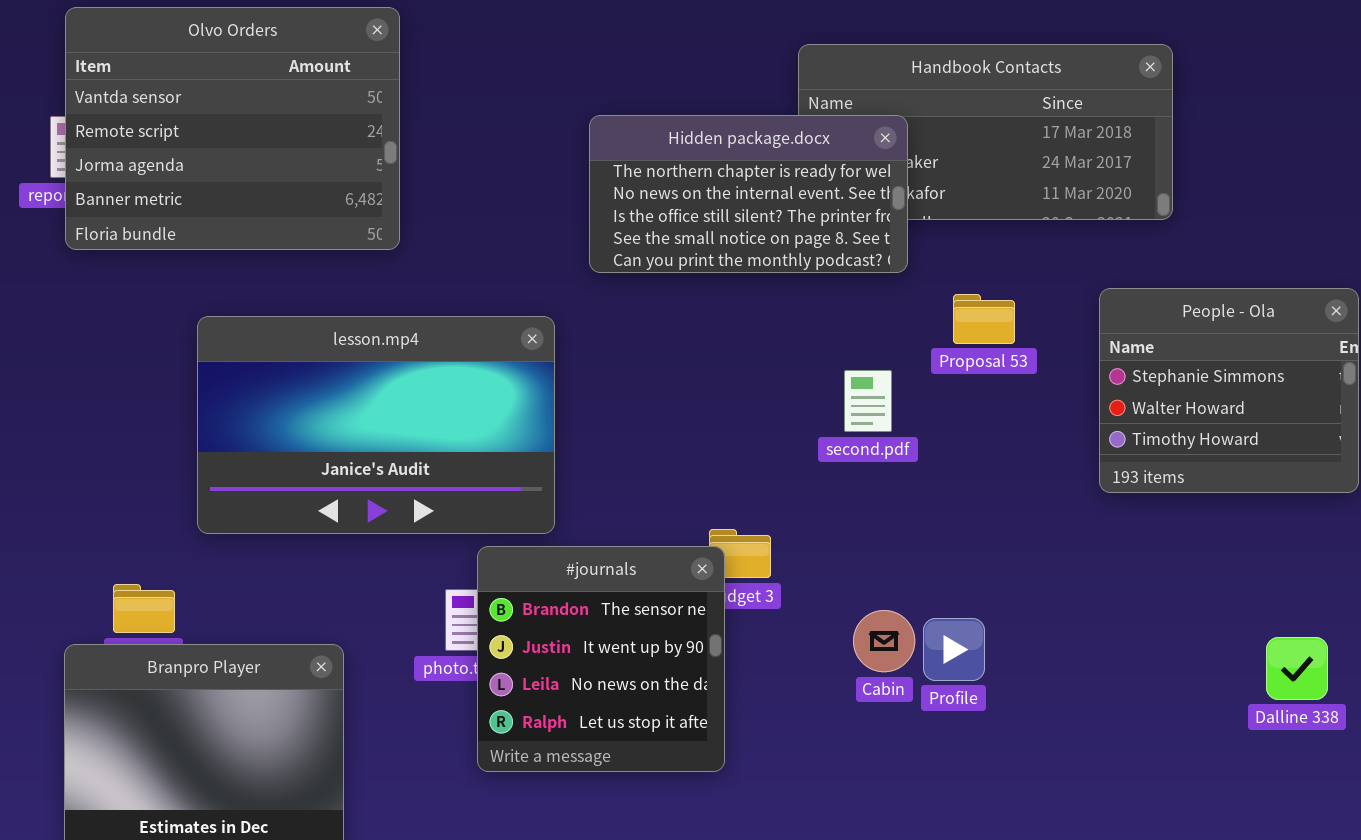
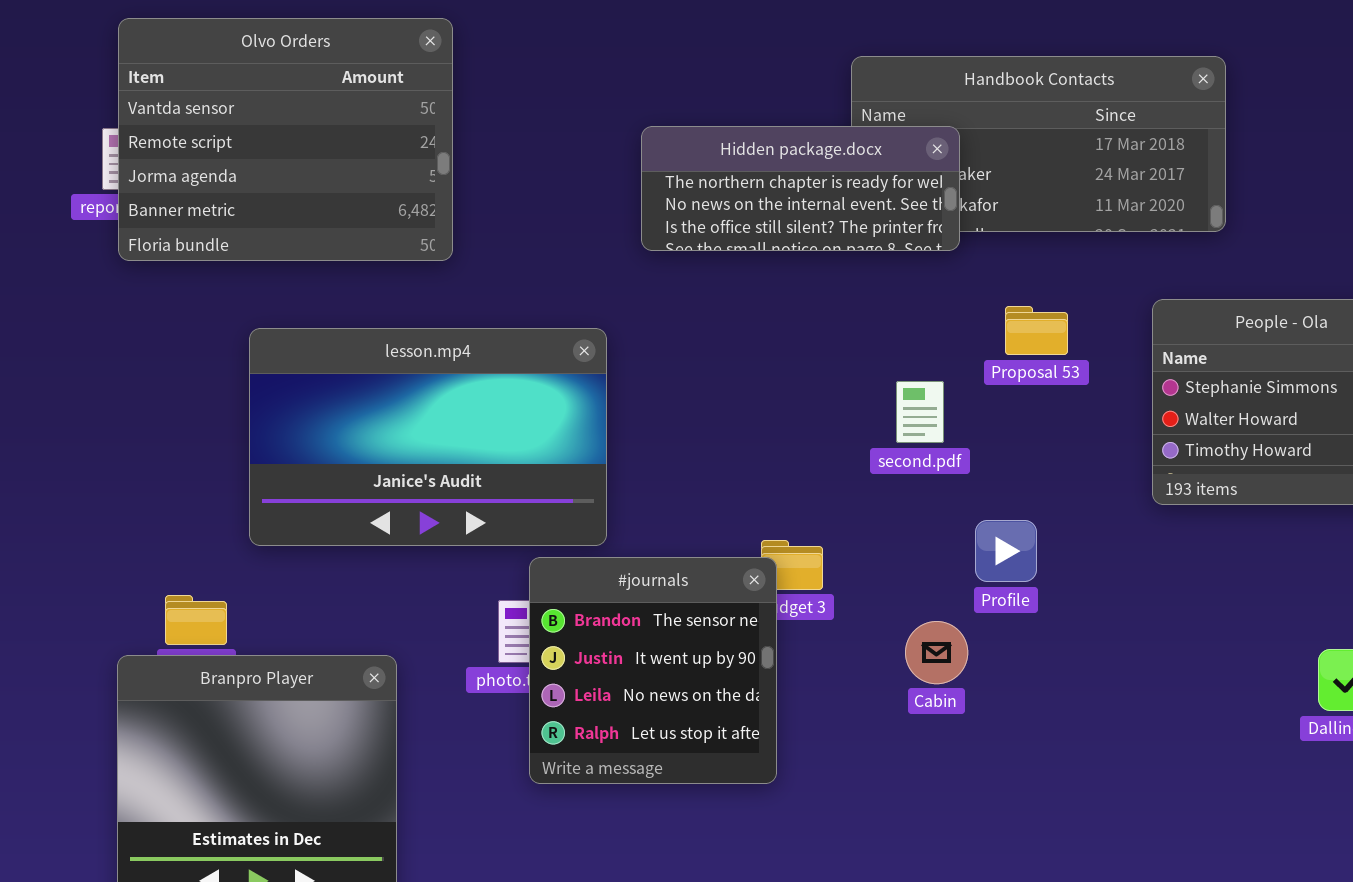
Hidden package.docx: [589,115,908,273] -> [641,126,960,251], resized
Profile: [923,618,985,681] -> [975,520,1037,582], moved

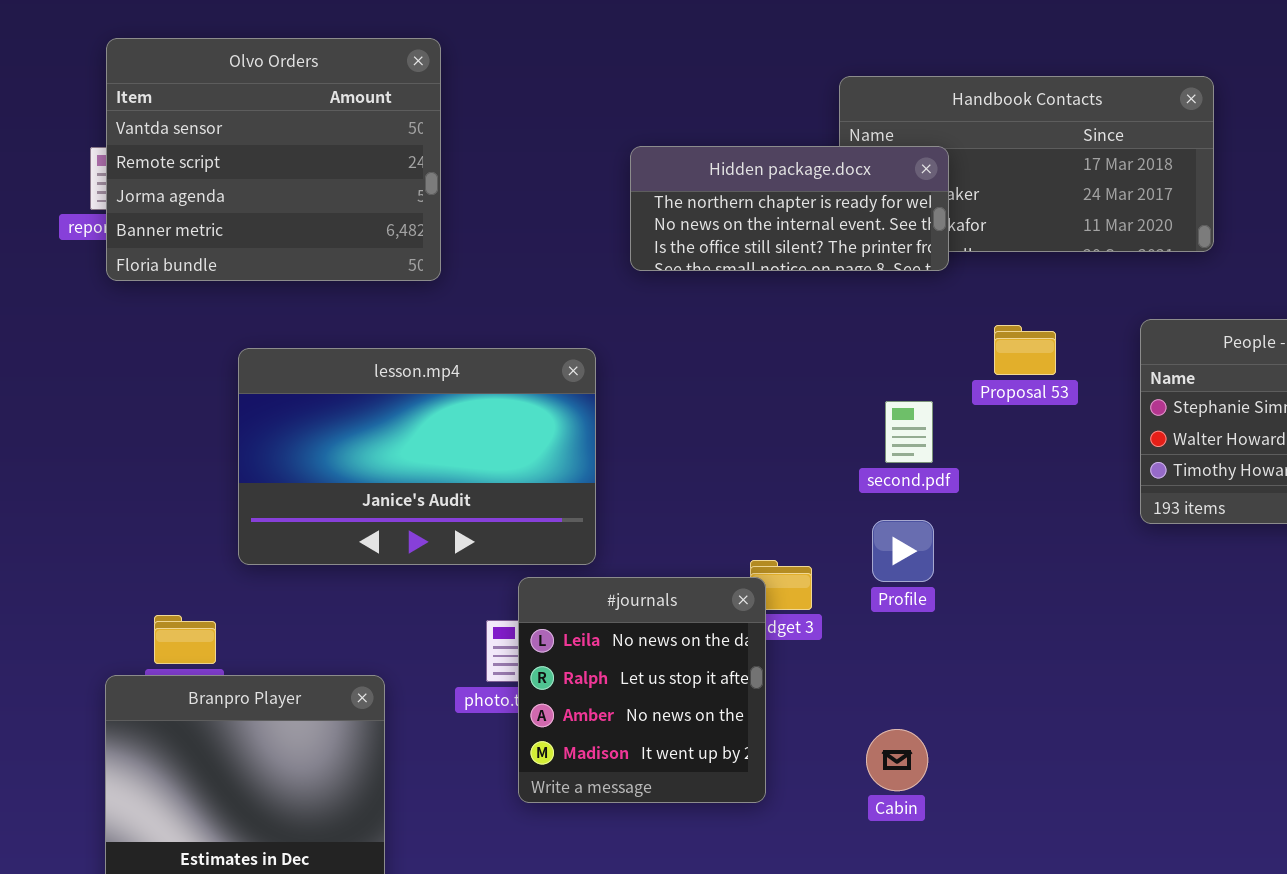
Profile: [975,520,1037,582] -> [872,520,934,582], moved
#journals: [529,557,777,784] -> [518,577,766,803], scrolled down 2 rows
Cabin: [905,621,968,684] -> [866,729,928,791], moved

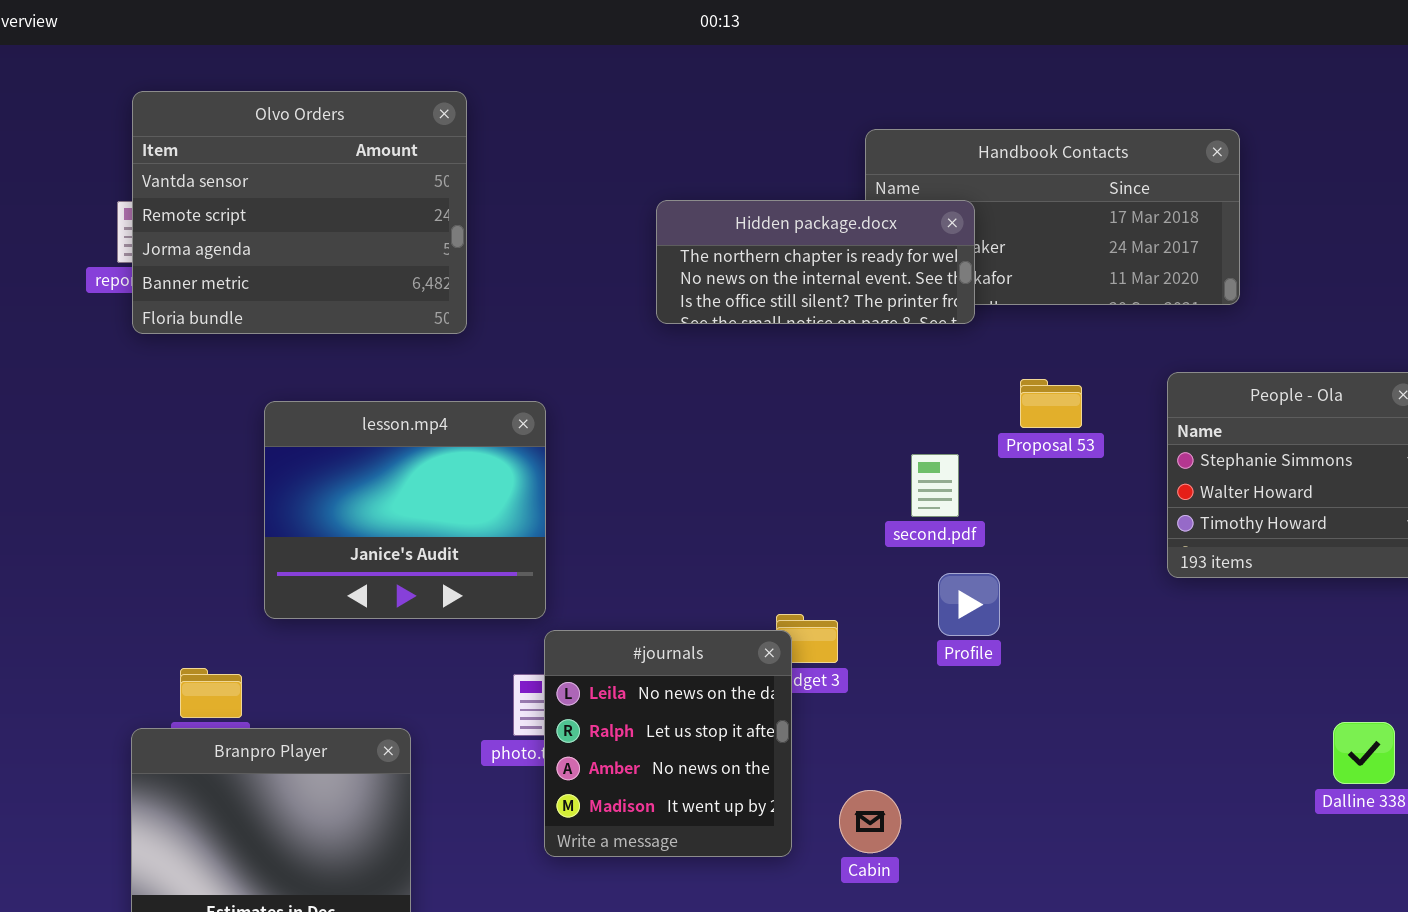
lesson.mp4: [238,348,596,565] -> [264,401,546,619], resized
Profile: [872,520,934,582] -> [938,573,1000,636], moved
Cabin: [866,729,928,791] -> [839,790,901,853], moved

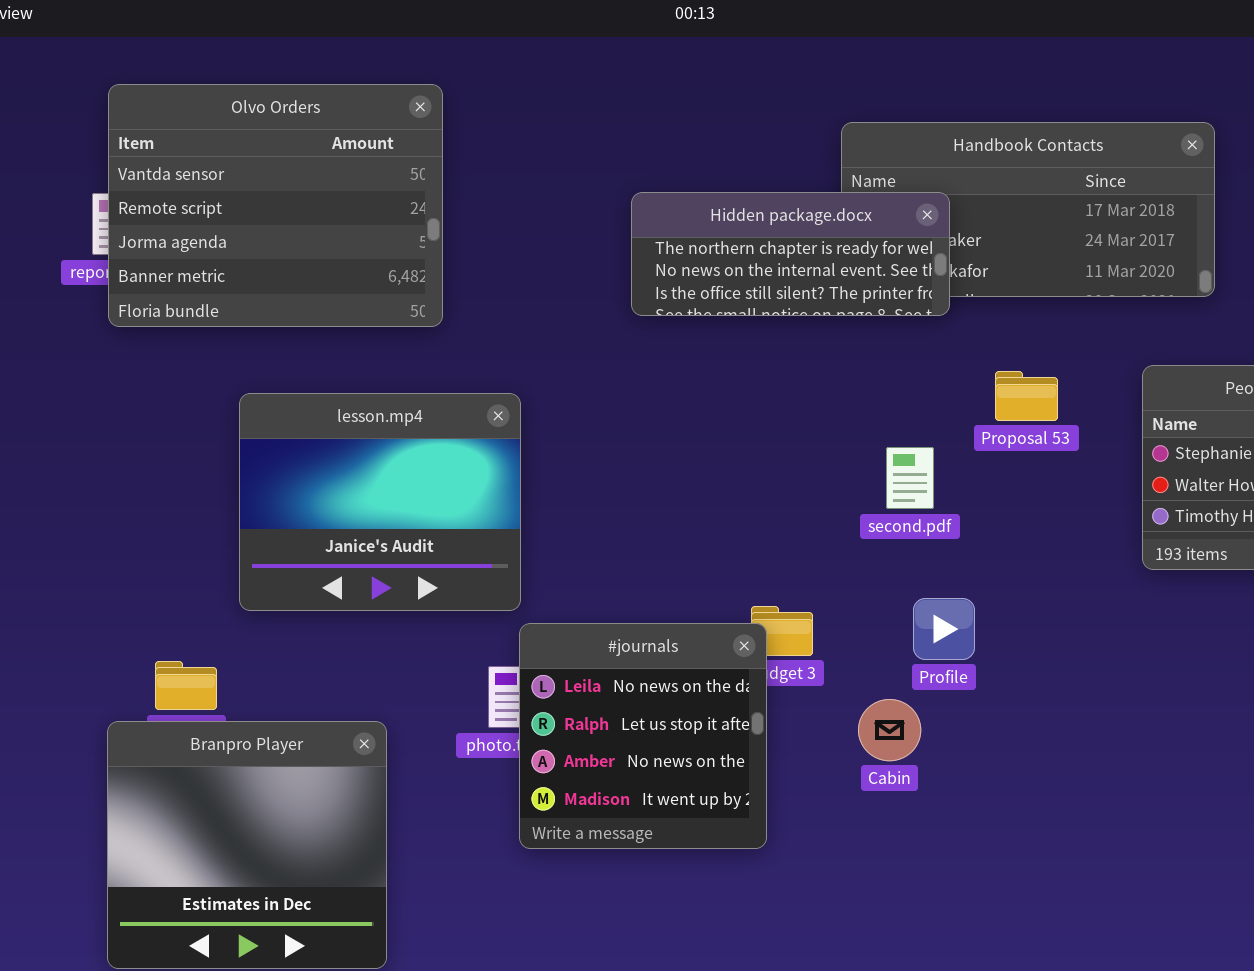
Profile: [938,573,1000,636] -> [913,598,975,660], moved
Cabin: [839,790,901,853] -> [858,699,921,761], moved

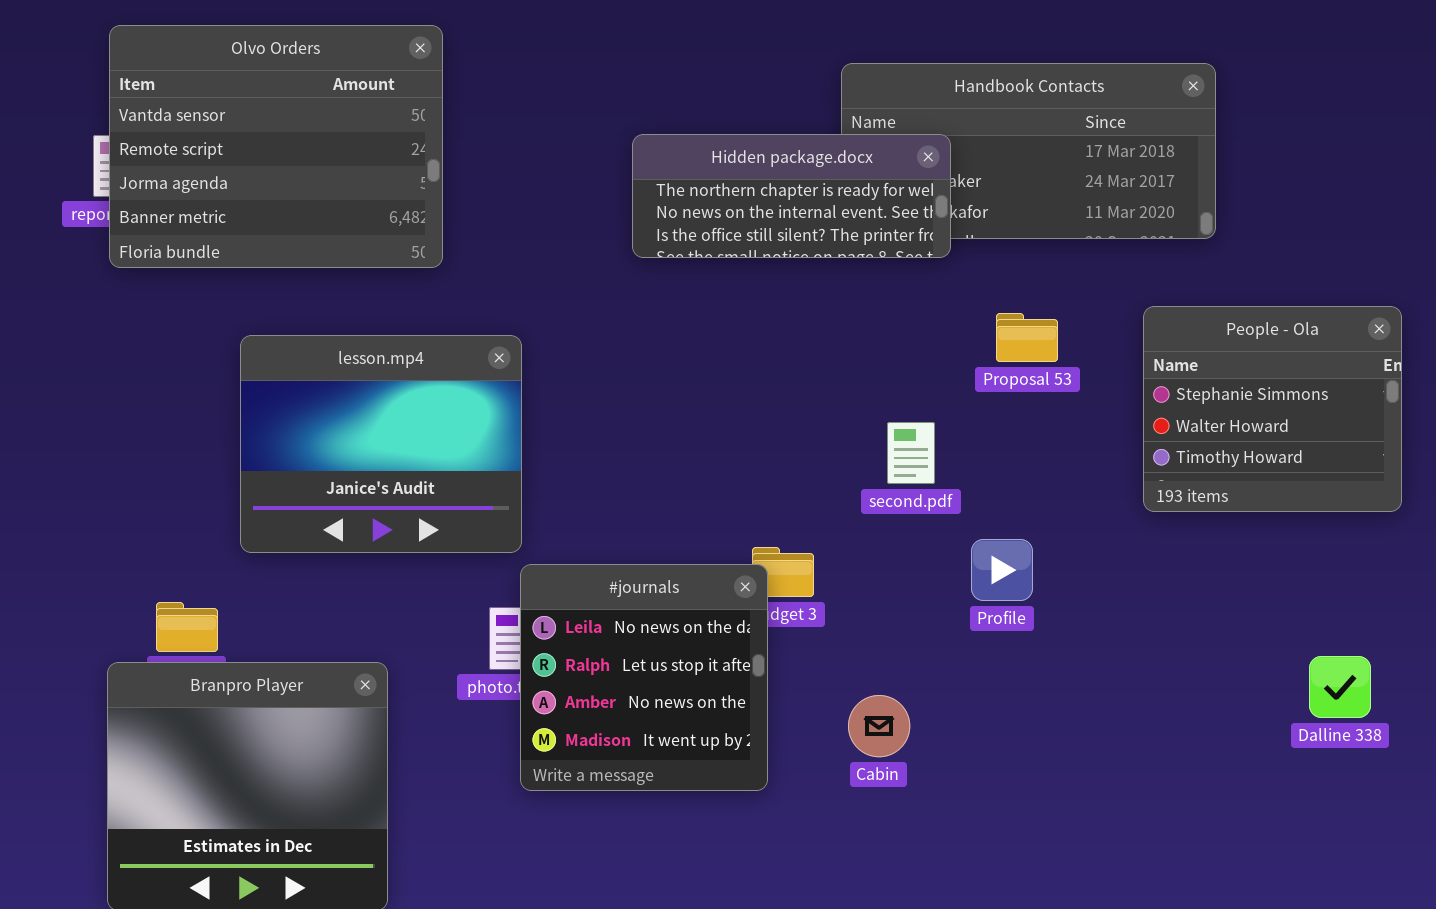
second.pdf: [886,447,934,509] -> [887,422,935,484], moved
Profile: [913,598,975,660] -> [971,539,1033,601], moved
Cabin: [858,699,921,761] -> [848,695,910,757], moved

